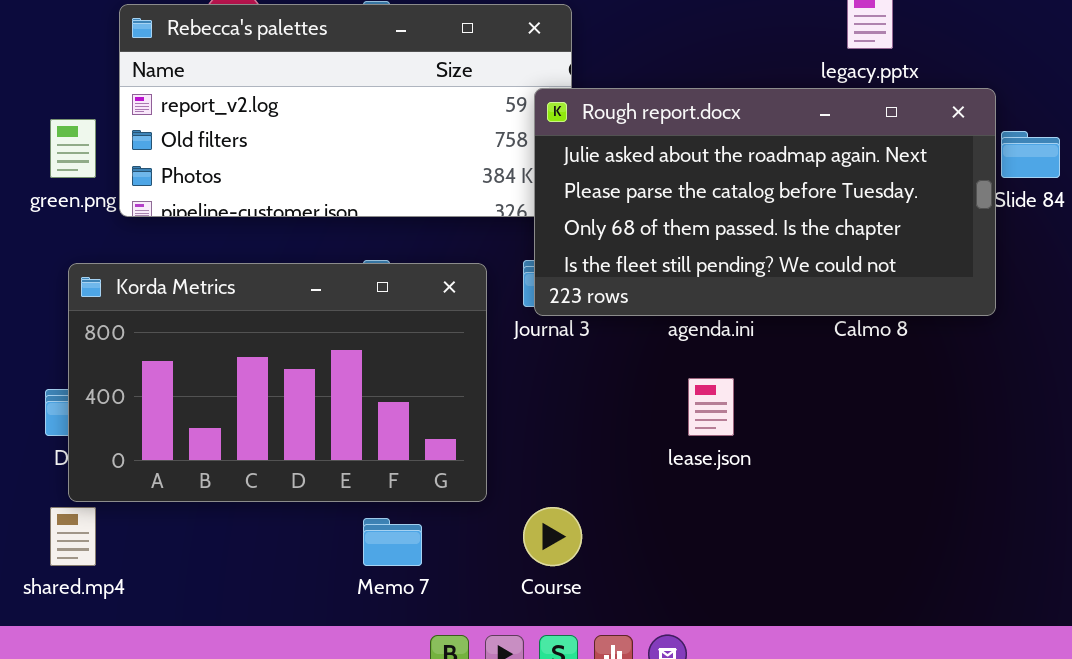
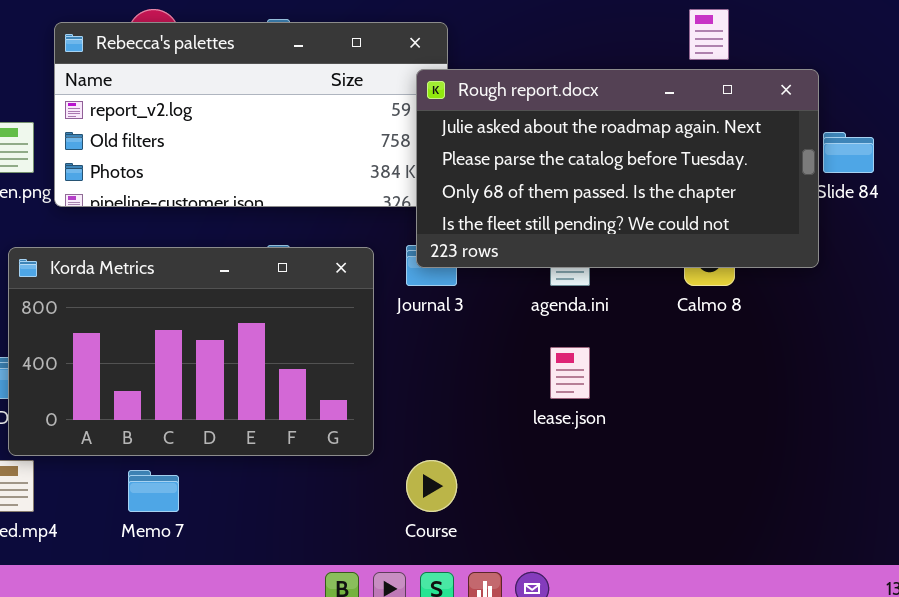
Rough report.docx: [534,88,996,316] -> [416,69,819,268], moved
Memo 7: [363,518,422,566] -> [128,470,179,512], moved

